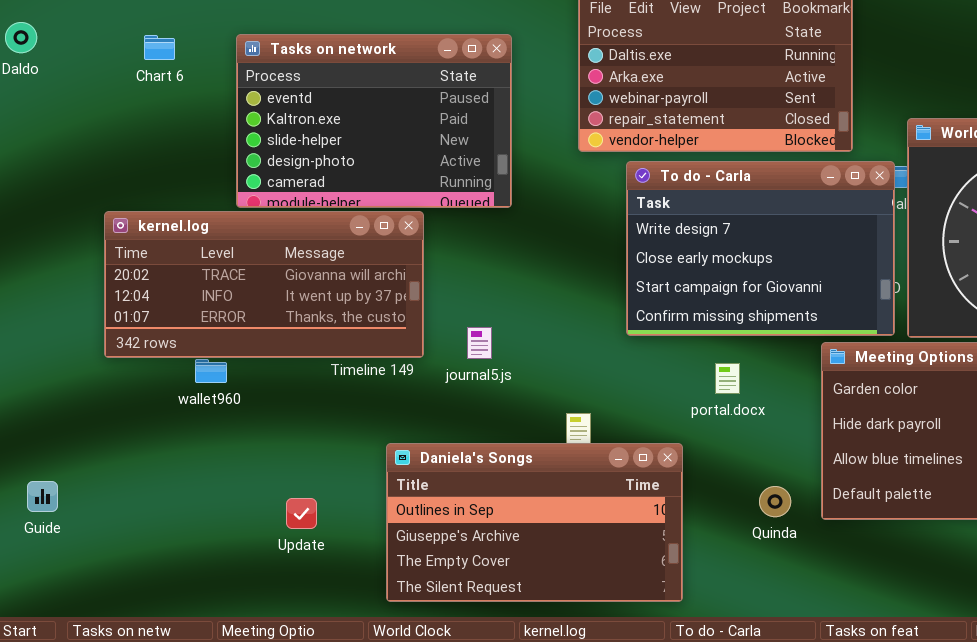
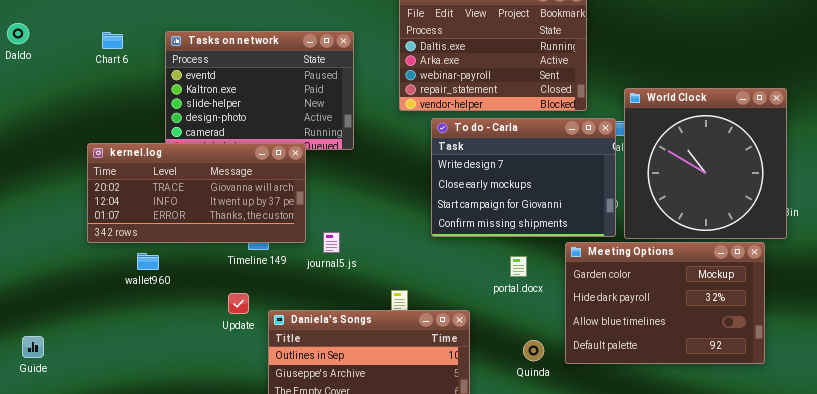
kernel.log: [104,211,424,358] -> [87,143,306,243], moved
portal.docx: [715,363,740,394] -> [510,256,527,277], moved
Update: [286,498,317,529] -> [228,293,249,314], moved

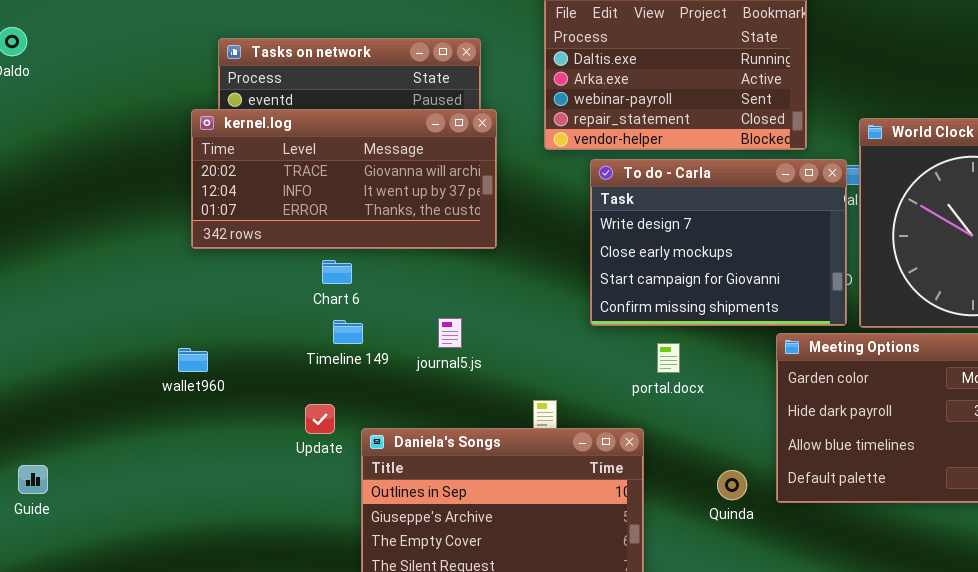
Chart 6: [102,32,123,49] -> [322,260,352,284], moved
kernel.log: [87,143,306,243] -> [191,109,497,249], moved
portal.docx: [510,256,527,277] -> [657,343,680,373], moved

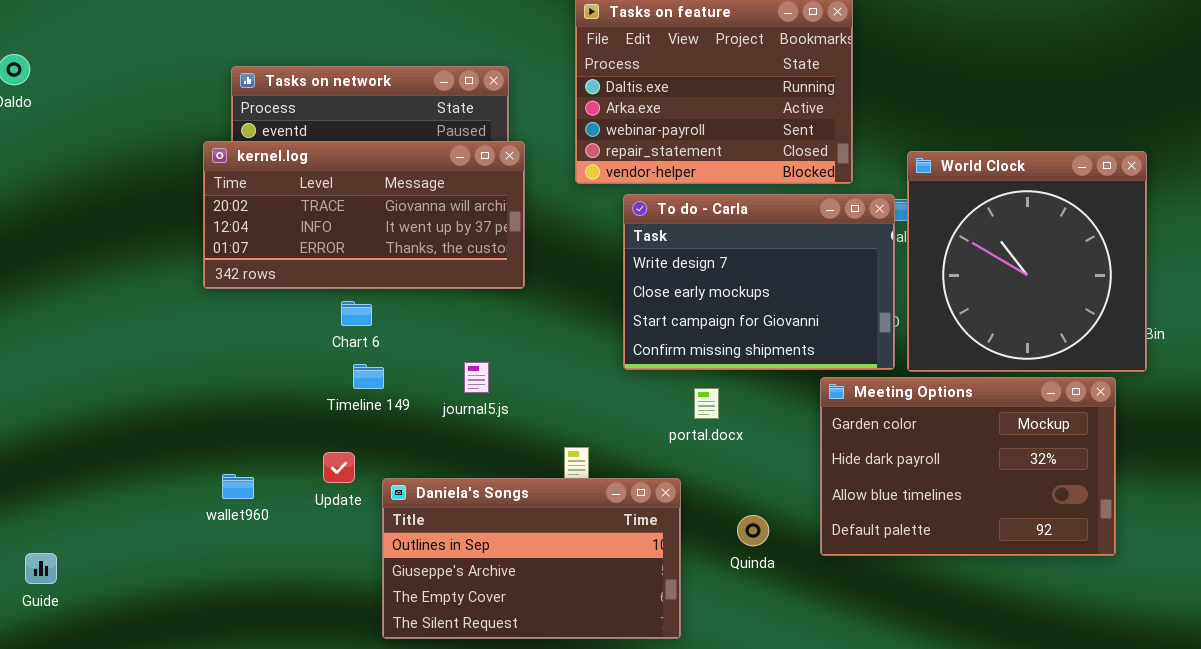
wallet960: [178,348,208,372] -> [222,474,254,499], moved
Guide: [18,465,48,494] -> [25,553,57,584], moved
Quinda: [717,470,747,500] -> [737,515,769,546], moved

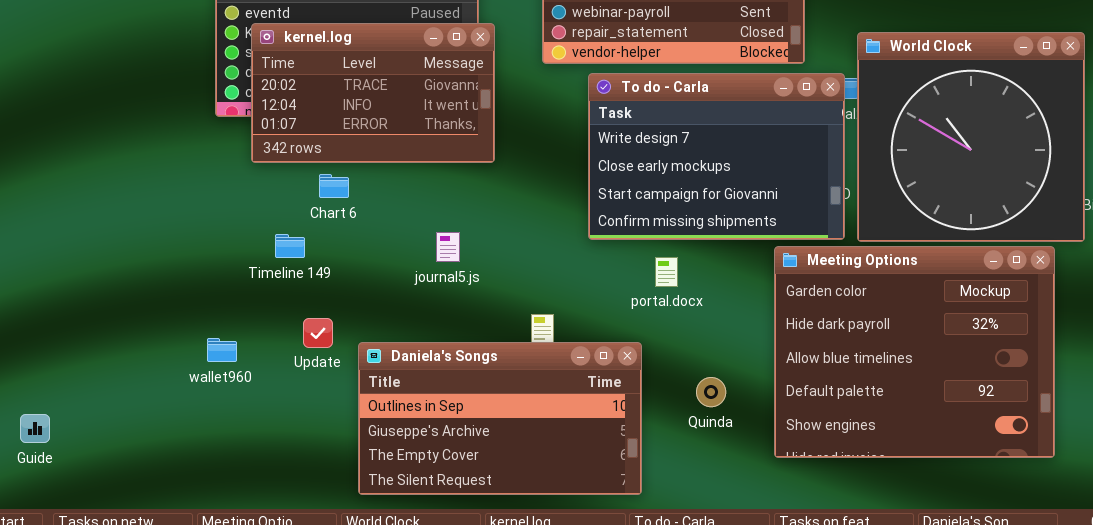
kernel.log: [203,141,525,289] -> [251,23,495,163], resized
Timeline 149: [353,364,384,389] -> [275,234,305,258], moved
Meeting Options: [820,377,1116,556] -> [774,246,1055,458], resized

